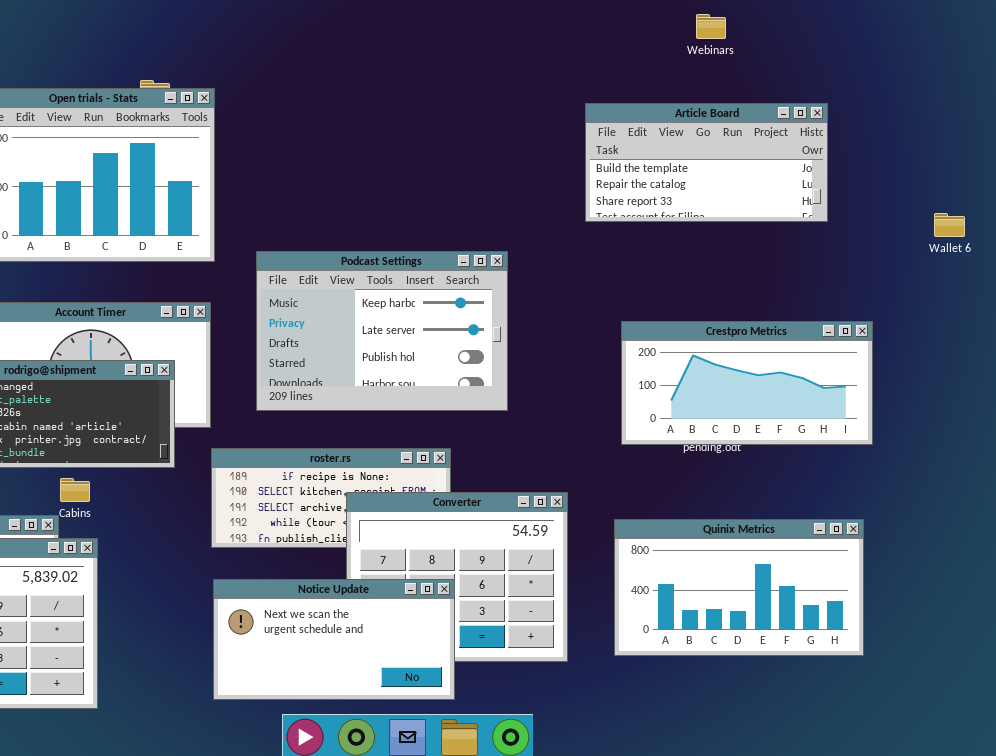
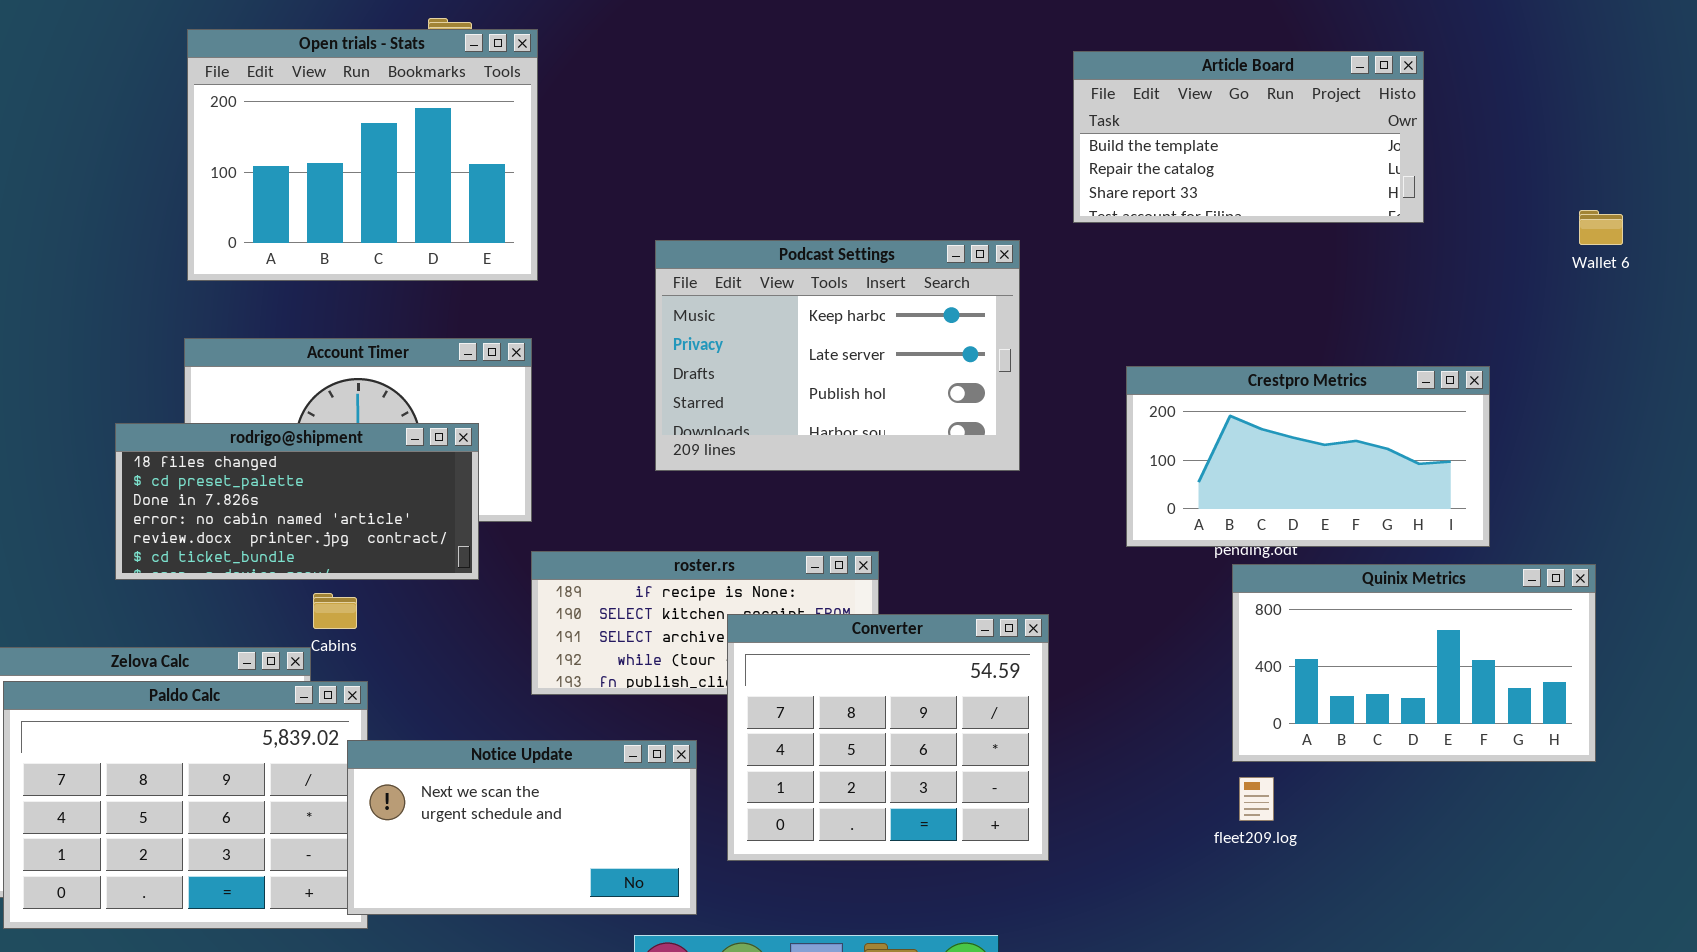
Podcast Settings: [256,251,508,411] -> [655,240,1020,471], moved
Quinix Metrics: [614,519,864,656] -> [1232,564,1596,762], moved
Notice Update: [213,579,455,700] -> [347,740,697,915], moved

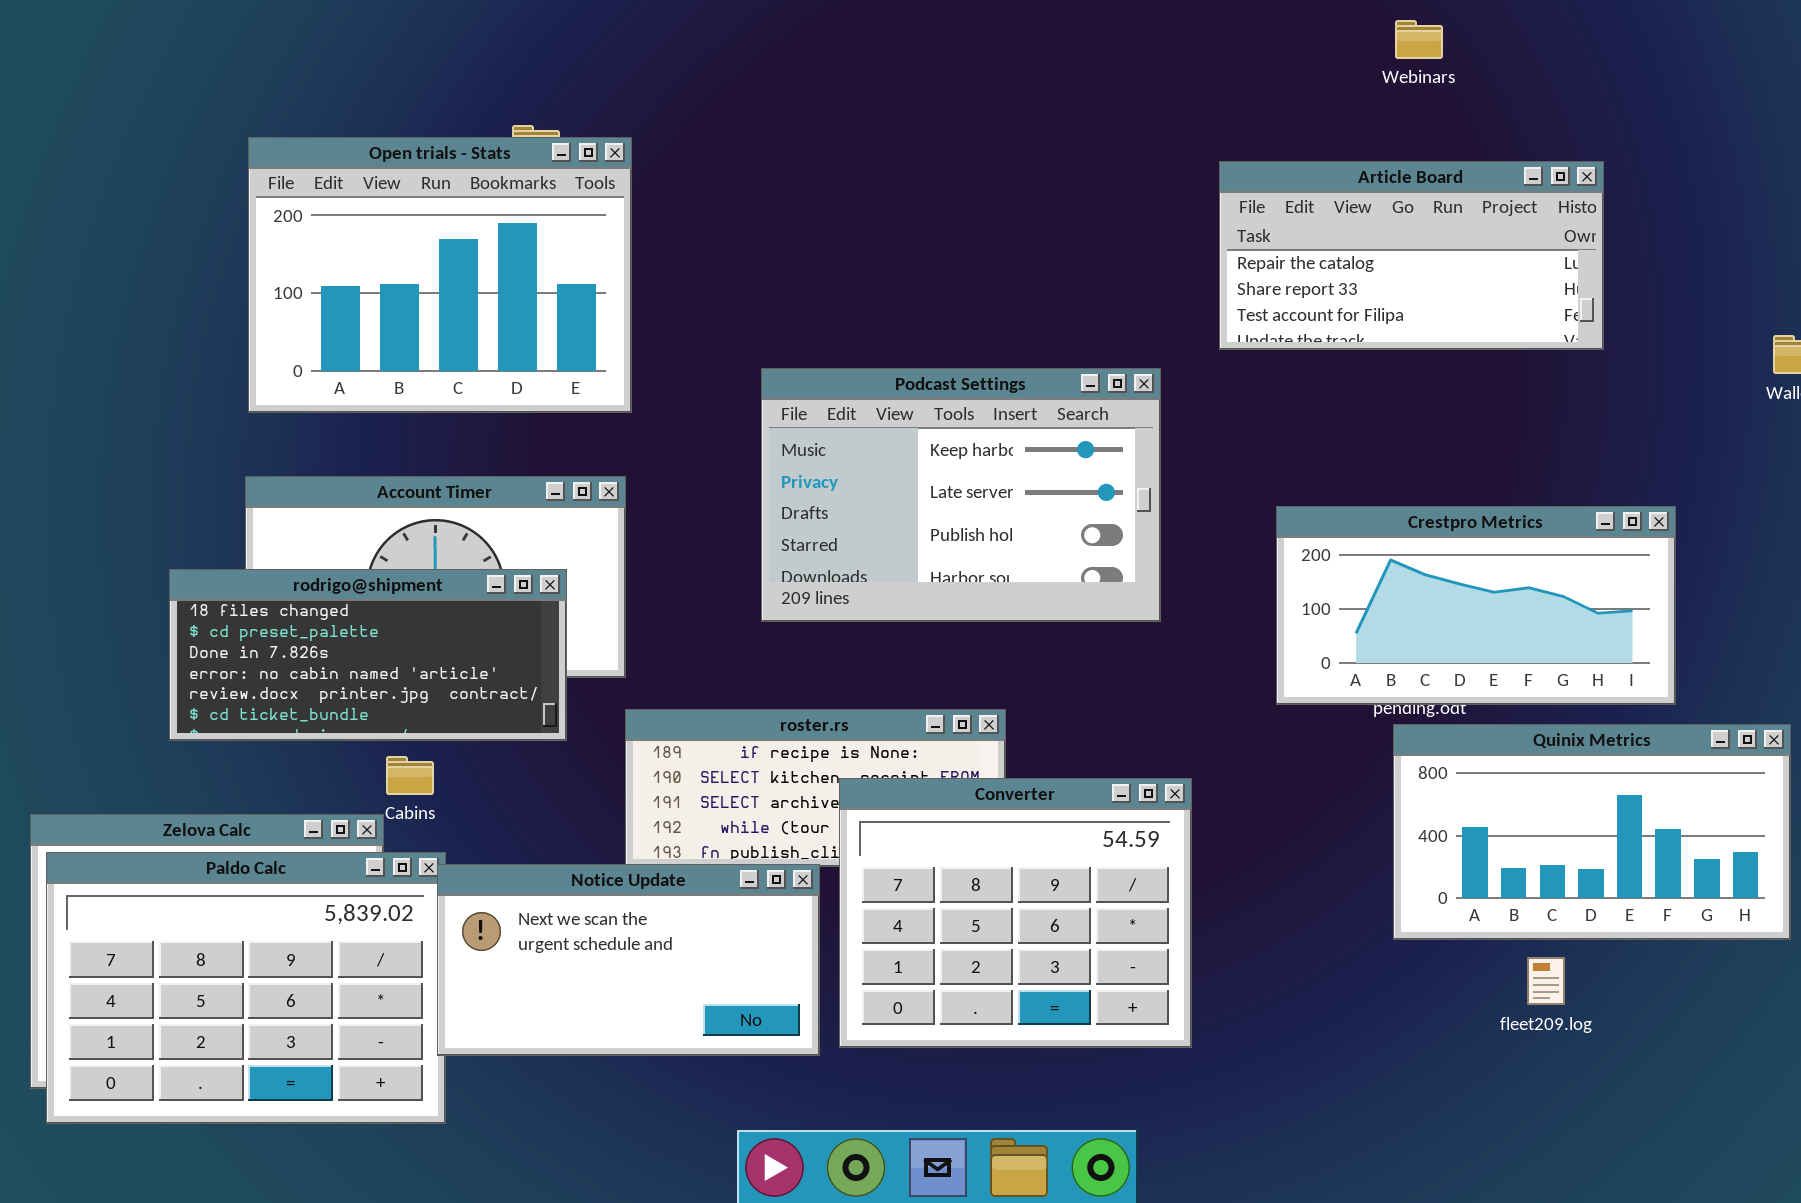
Article Board: [1073,51,1424,223] -> [1219,161,1604,350], scrolled down 1 row
Notice Update: [347,740,697,915] -> [437,864,820,1056], moved
fleet209.log: [1239,777,1274,821] -> [1527,957,1565,1005], moved

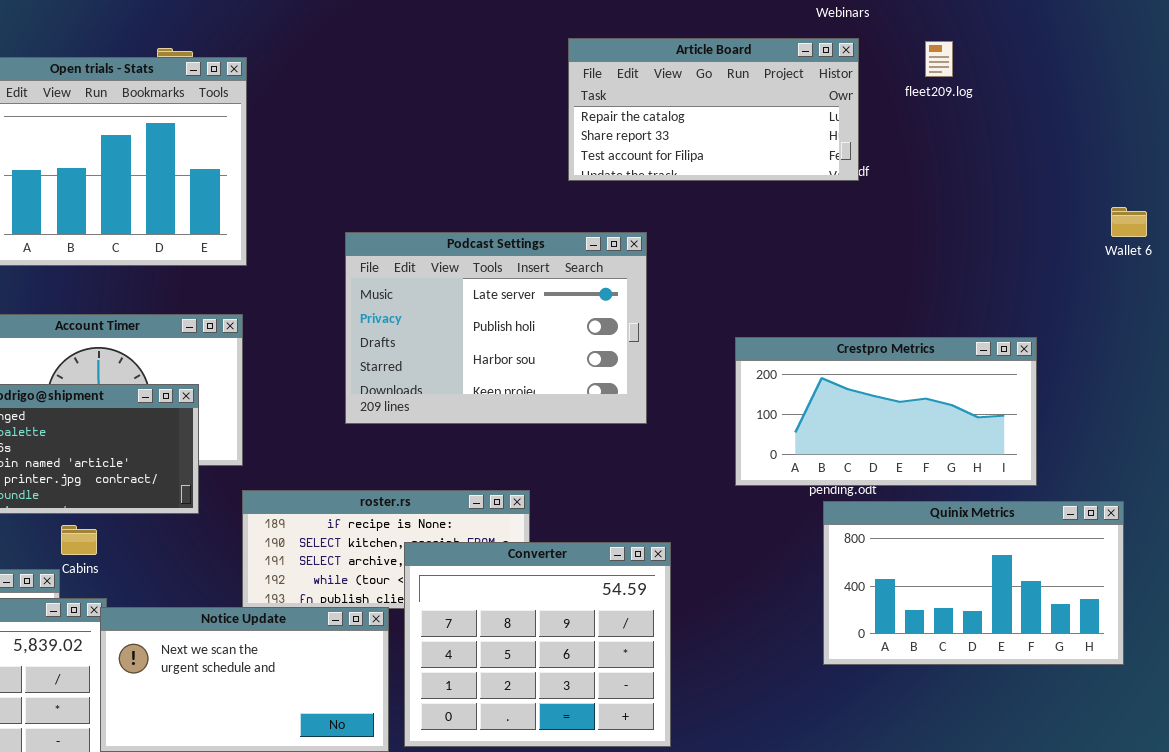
Article Board: [1219,161,1604,350] -> [568,38,859,181], moved
Podcast Settings: [761,368,1161,622] -> [345,232,647,424], scrolled down 1 row
fleet209.log: [1527,957,1565,1005] -> [925,41,953,77], moved

